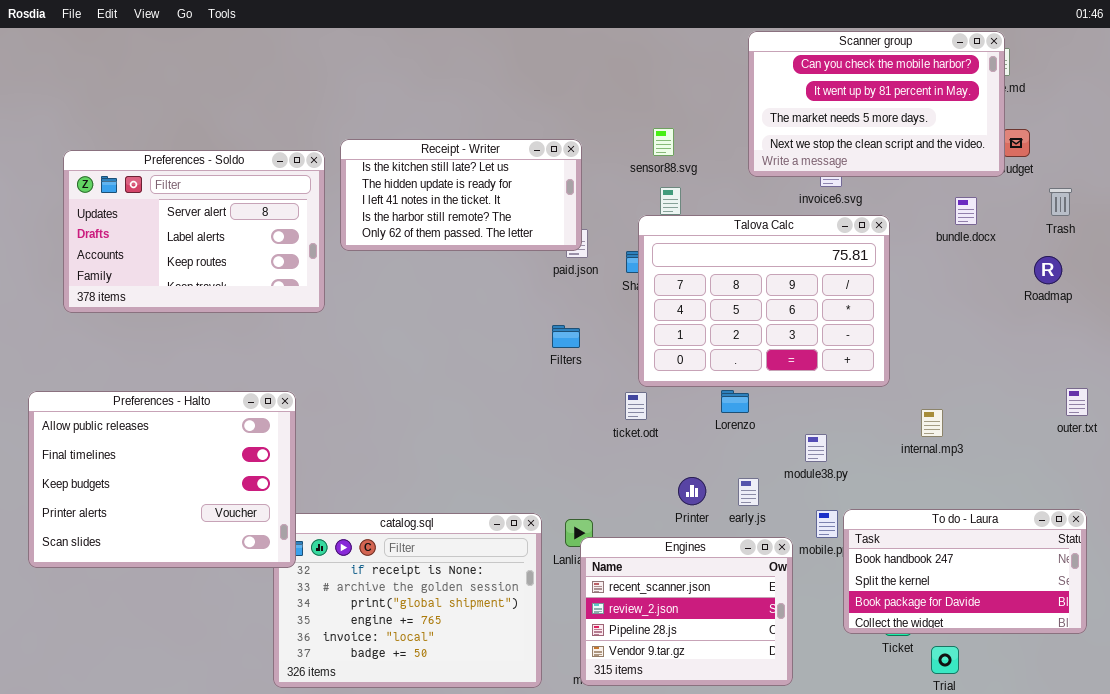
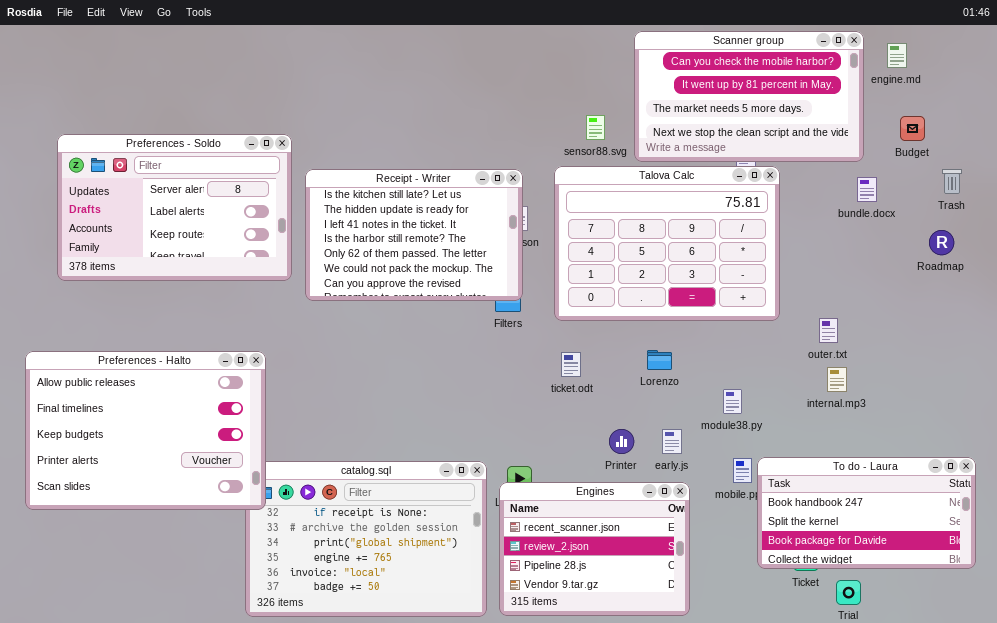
Scanner group: [748,31,1005,177] -> [634,31,864,162], moved
Receipt - Writer: [340,139,582,251] -> [305,169,523,301], moved, resized
Talova Calc: [638,215,890,387] -> [554,166,780,321], moved
outer.txt: [1066,388,1088,416] -> [819,318,838,343], moved
Engines: [580,537,793,686] -> [499,482,690,616], moved

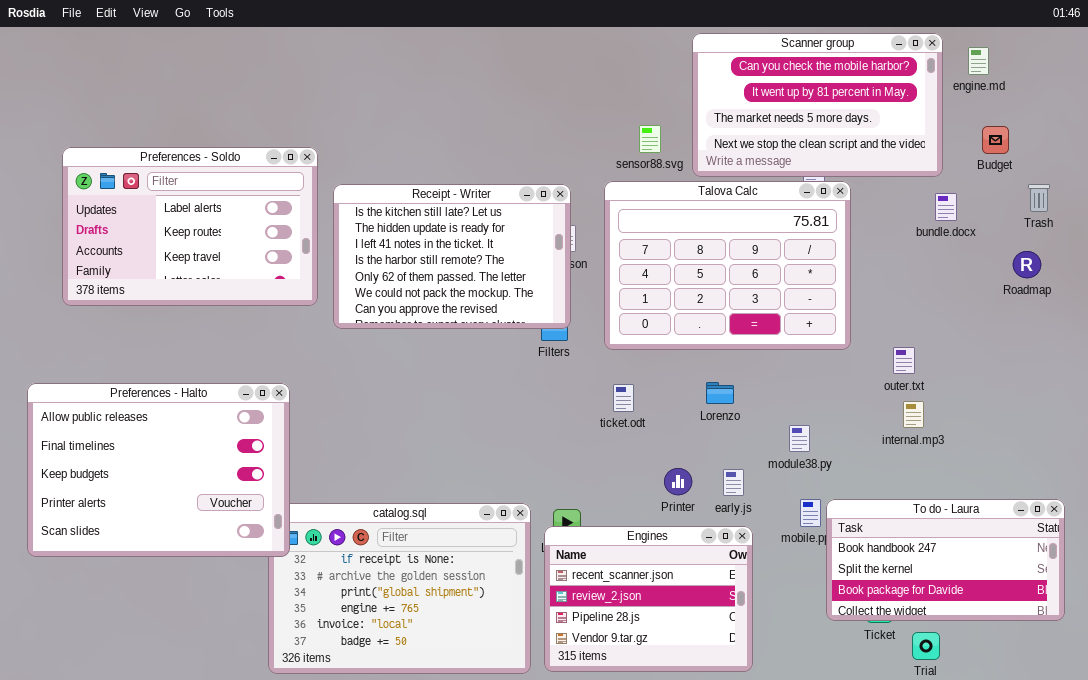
Preferences - Soldo: [57,134,292,281] -> [62,147,318,306], scrolled down 1 row

